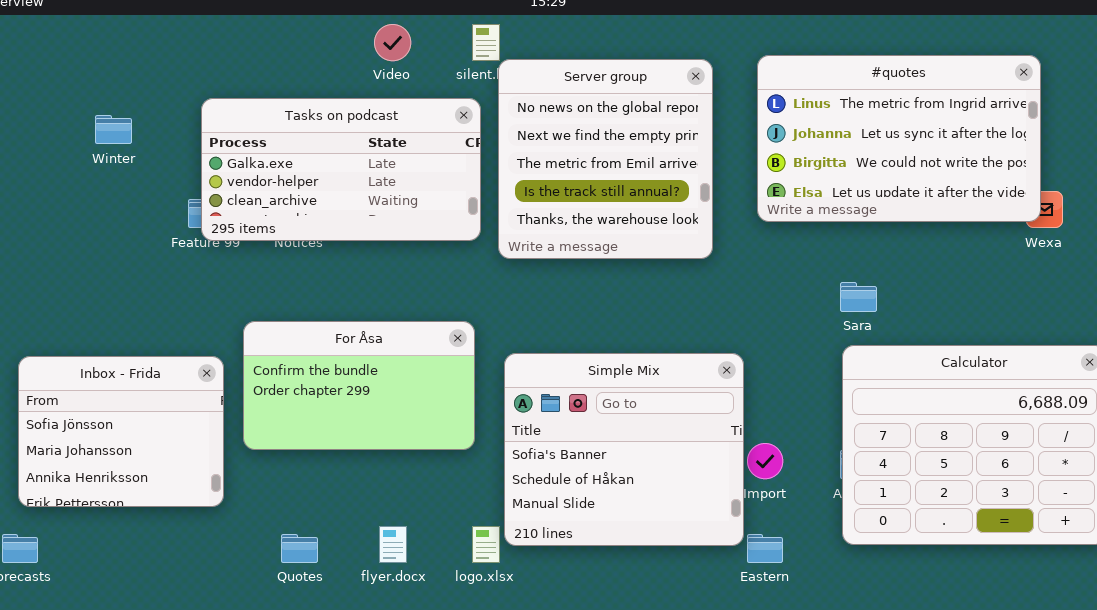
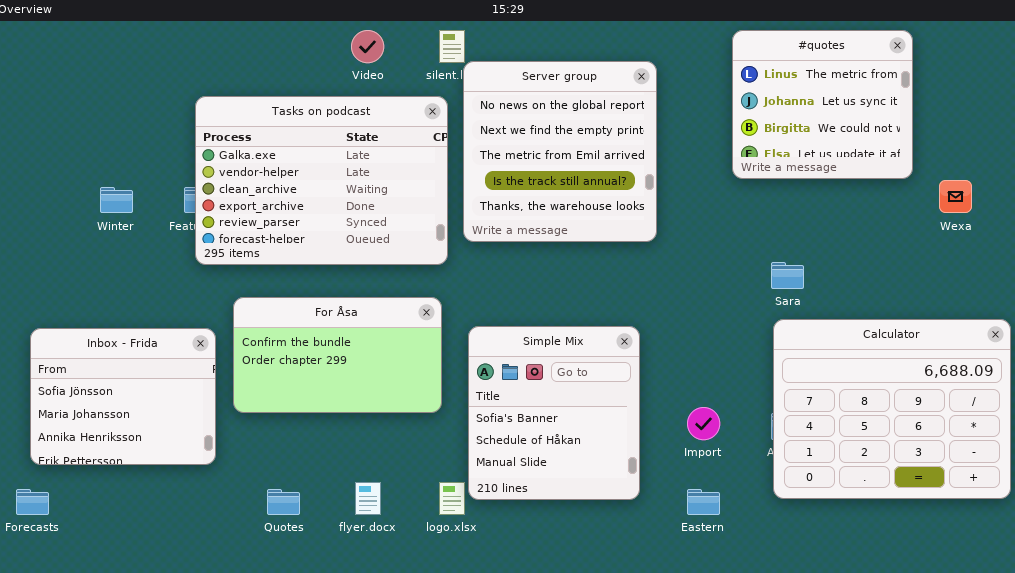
#quotes: [757,55,1041,222] -> [732,30,913,179], moved, resized
Tasks on podcast: [201,98,481,241] -> [195,96,448,265], resized
Winter: [95,115,132,144] -> [100,187,133,213], moved
Simple Mix: [504,353,744,546] -> [468,326,640,500], resized

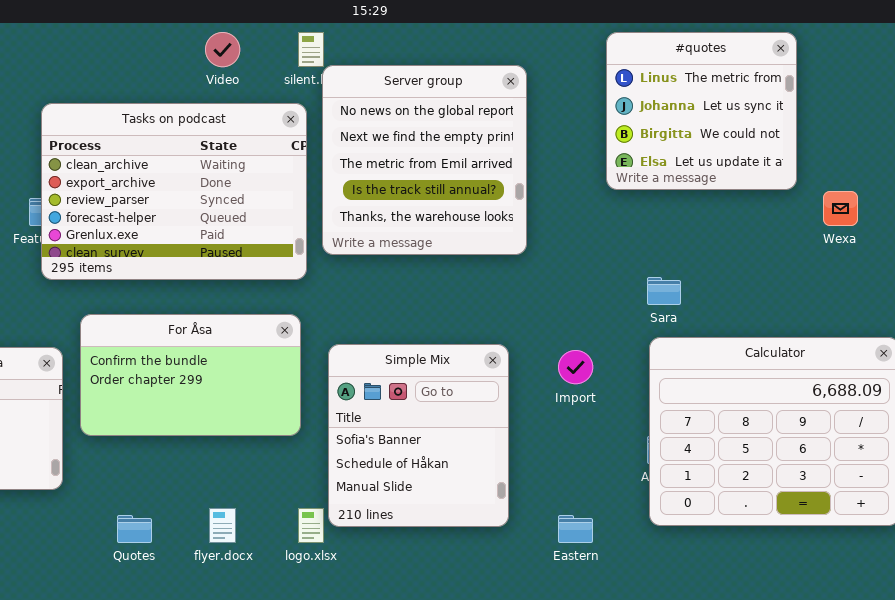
Tasks on podcast: [195,96,448,265] -> [41,103,307,280], scrolled down 2 rows
Import: [687,407,720,440] -> [558,350,593,384], moved

